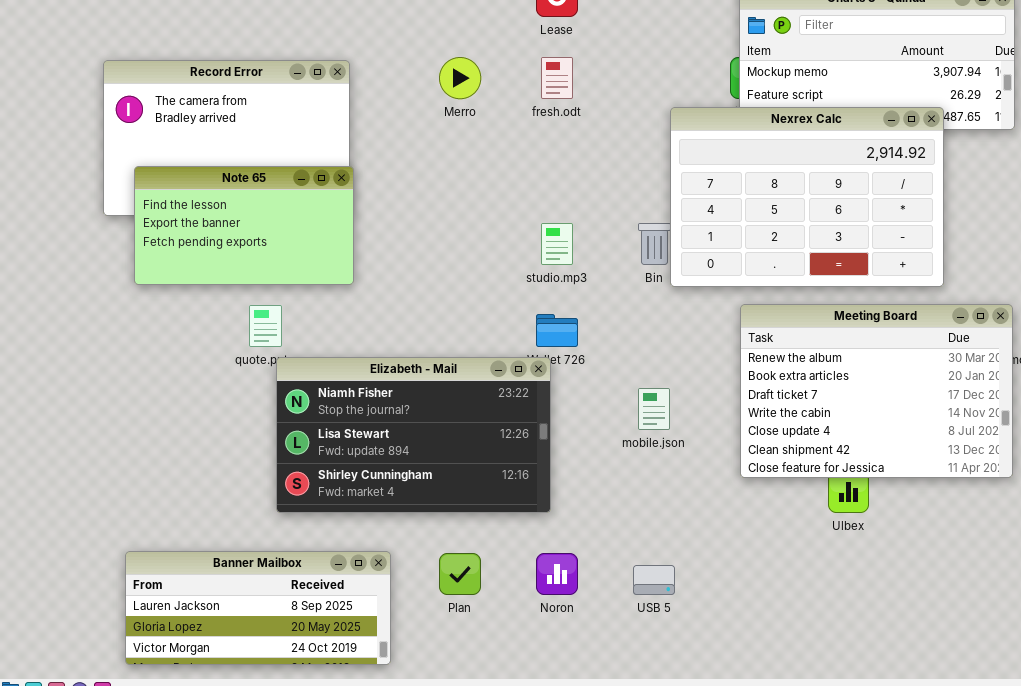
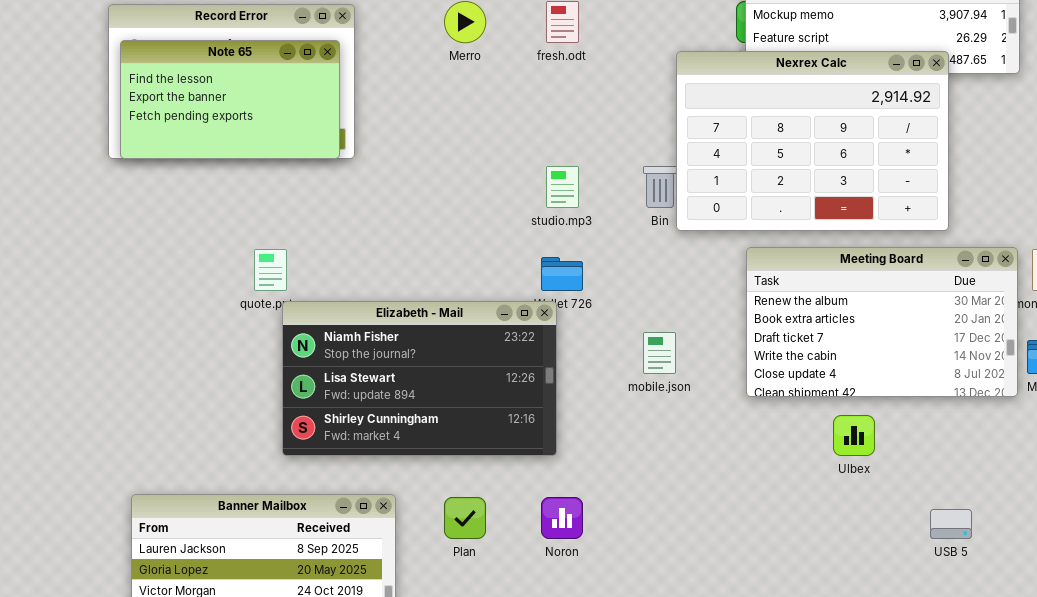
Note 65: [134,166,354,285] -> [120,40,340,159], moved
Meeting Board: [740,304,1013,478] -> [746,247,1018,397], resized
USB 5: [633,565,675,595] -> [930,509,972,539], moved

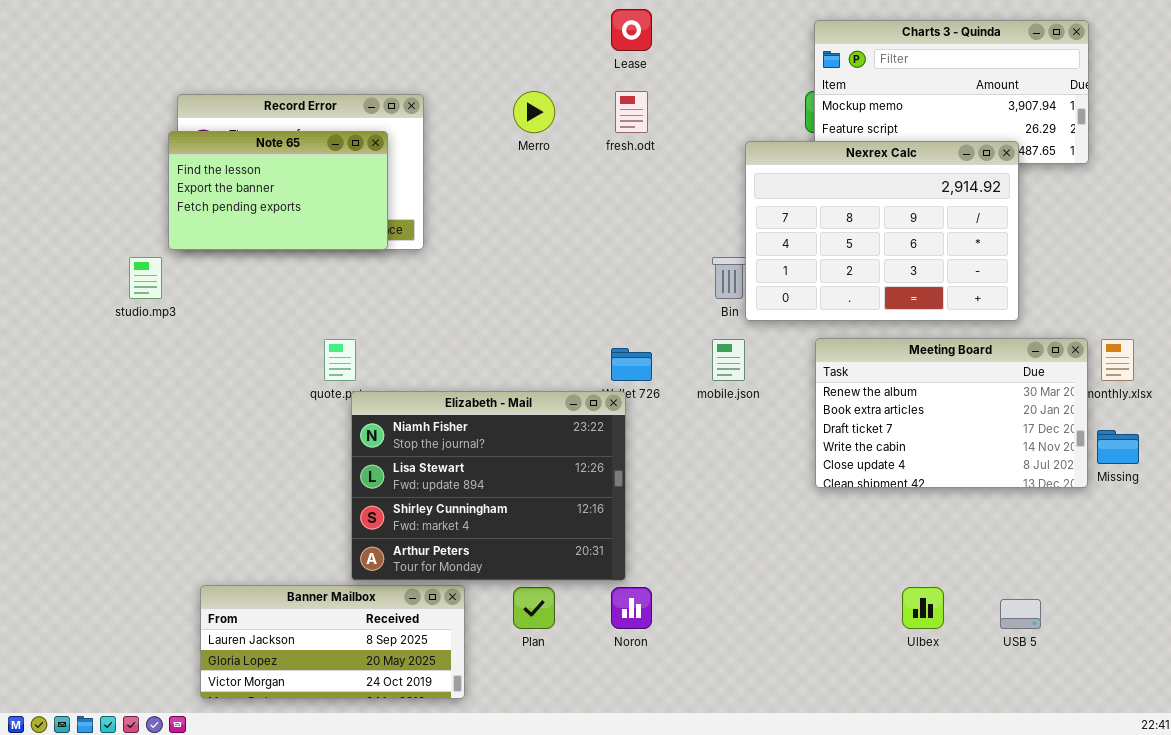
Note 65: [120,40,340,159] -> [168,131,388,250], moved
studio.mp3: [546,166,579,208] -> [129,257,162,299], moved
Elizabeth - Mail: [282,301,557,456] -> [351,391,626,581], resized
mobile.json: [643,332,676,374] -> [712,339,745,381], moved
Ulbex: [833,415,875,456] -> [902,587,944,629], moved

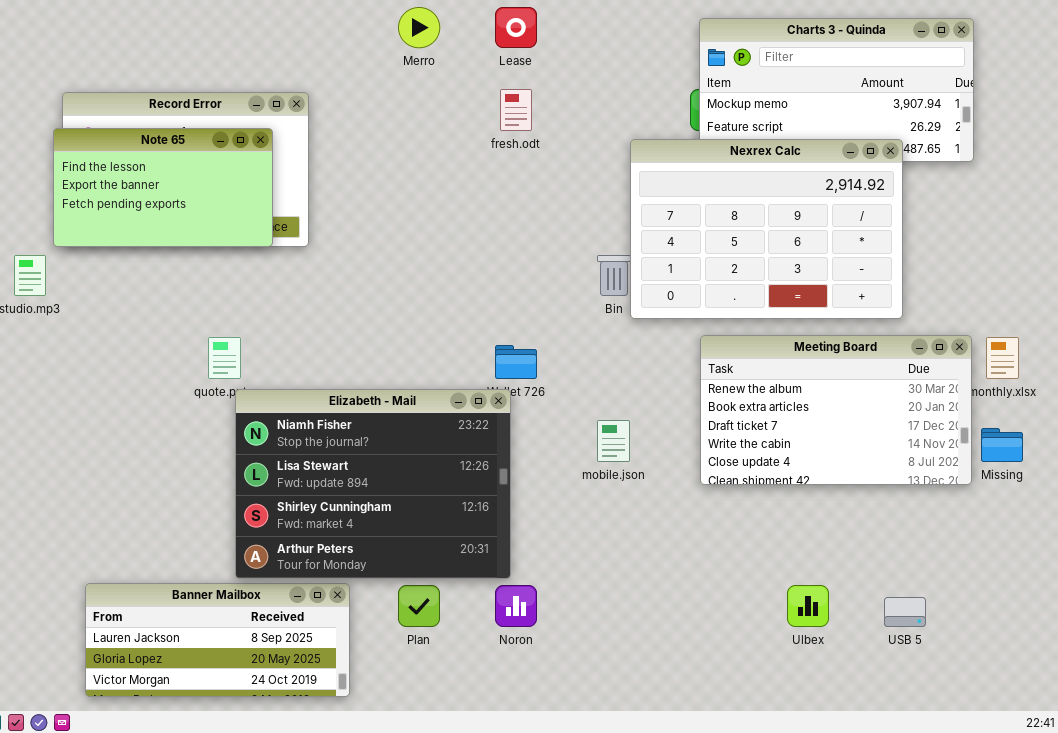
Merro: [513,91,555,133] -> [398,7,440,48], moved
mobile.json: [712,339,745,381] -> [597,420,630,462], moved

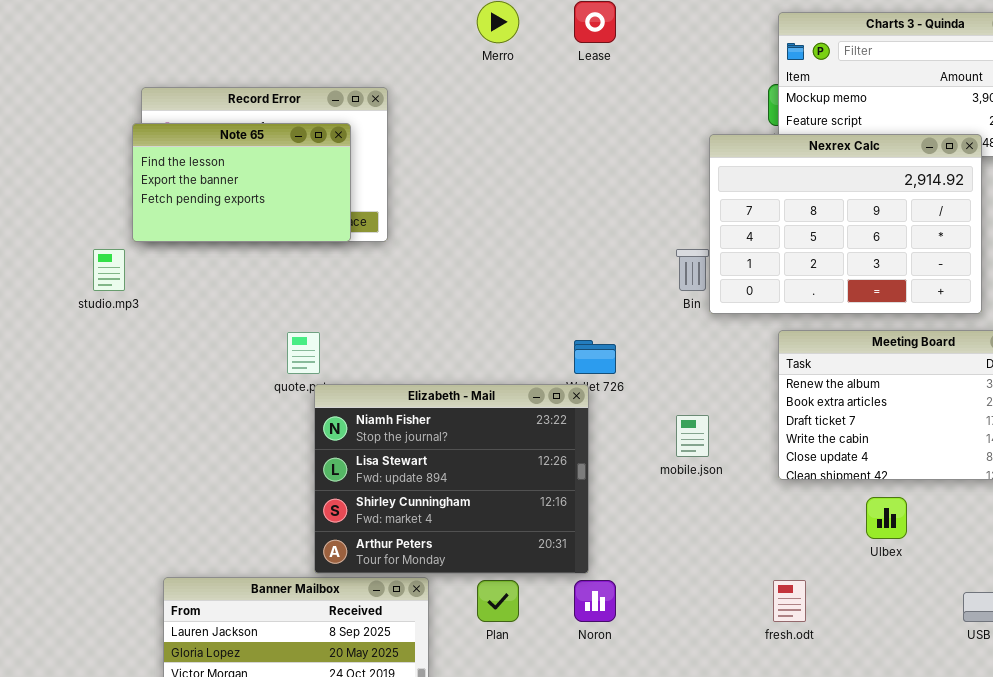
fresh.odt: [500,89,532,131] -> [773,580,806,622], moved
Ulbex: [787,585,829,627] -> [866,497,907,539], moved

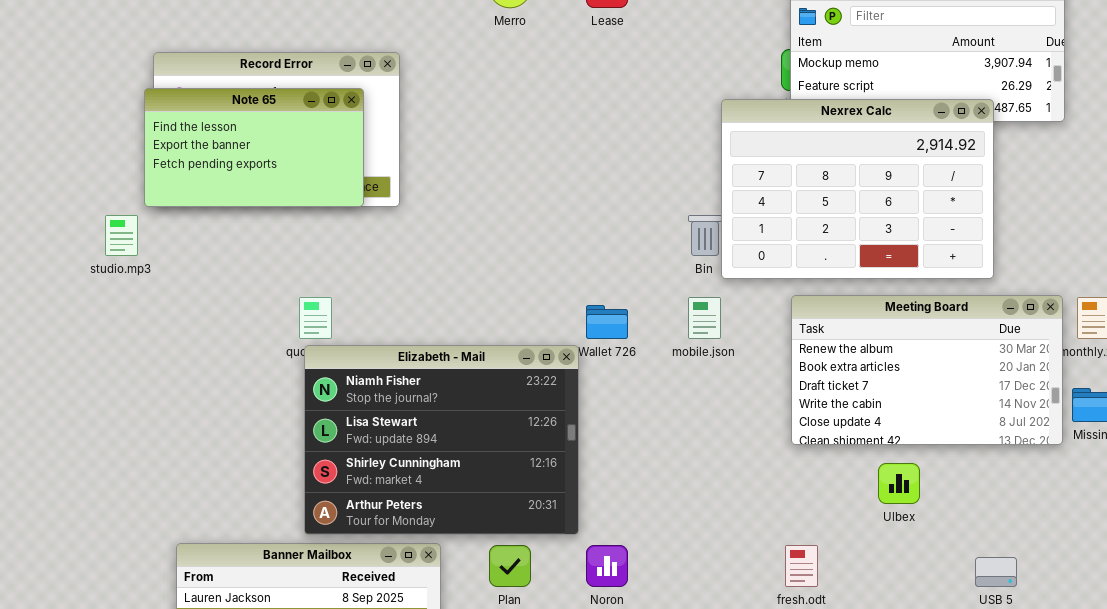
Elizabeth - Mail: [314,384,589,574] -> [304,345,579,535], moved
mobile.json: [676,415,709,457] -> [688,297,721,339], moved

